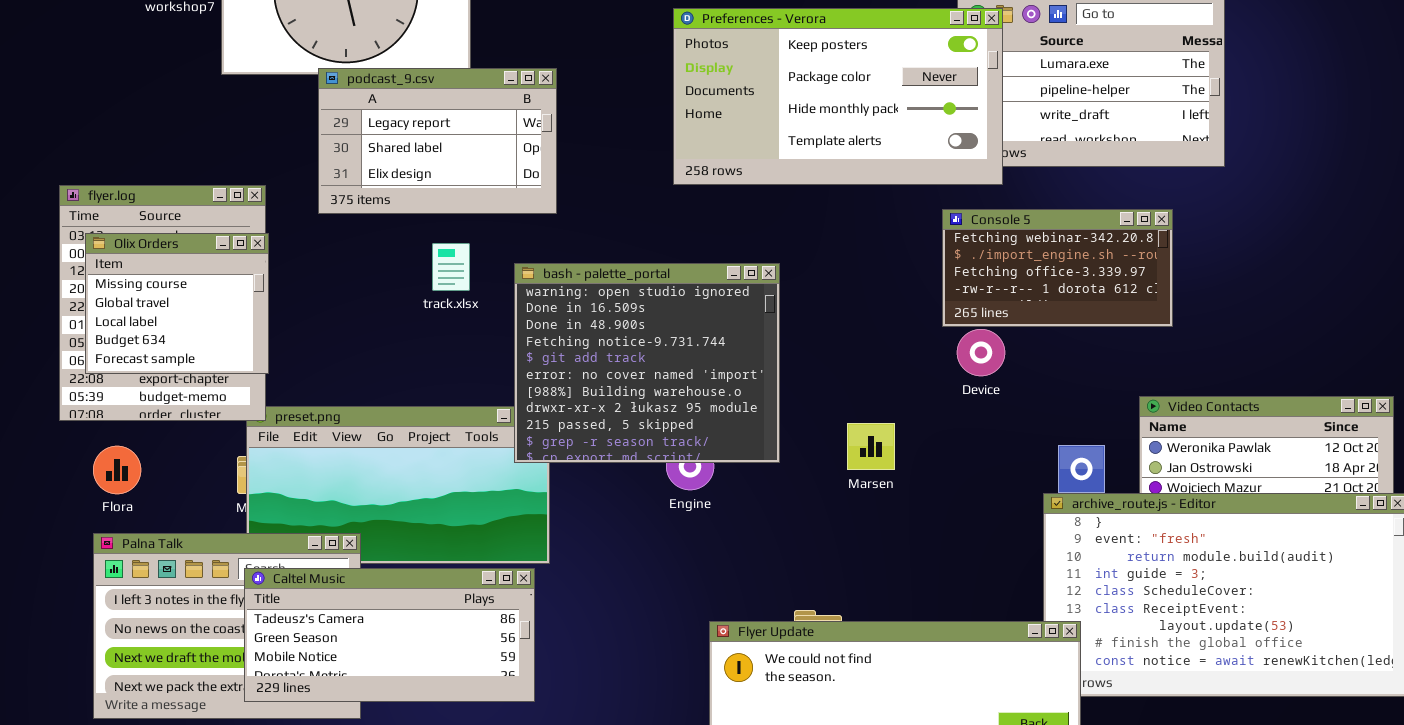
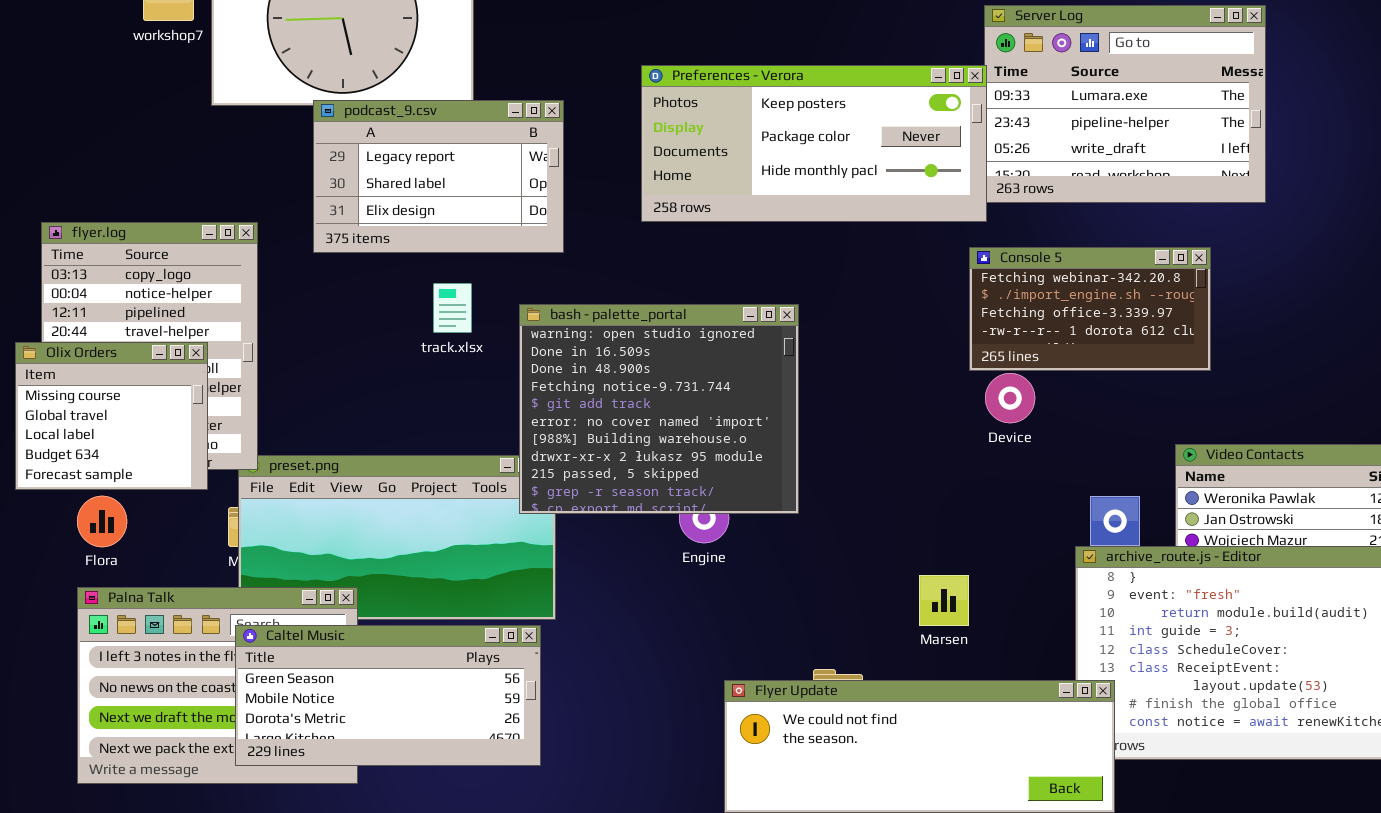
Preferences - Verora: [673,8,1003,185] -> [641,65,987,222], moved, resized
Olix Orders: [85,233,269,374] -> [15,342,208,490], moved
Marsen: [847,423,895,470] -> [919,575,969,626], moved
Caltel Music: [244,568,535,702] -> [235,625,541,766], scrolled down 1 row

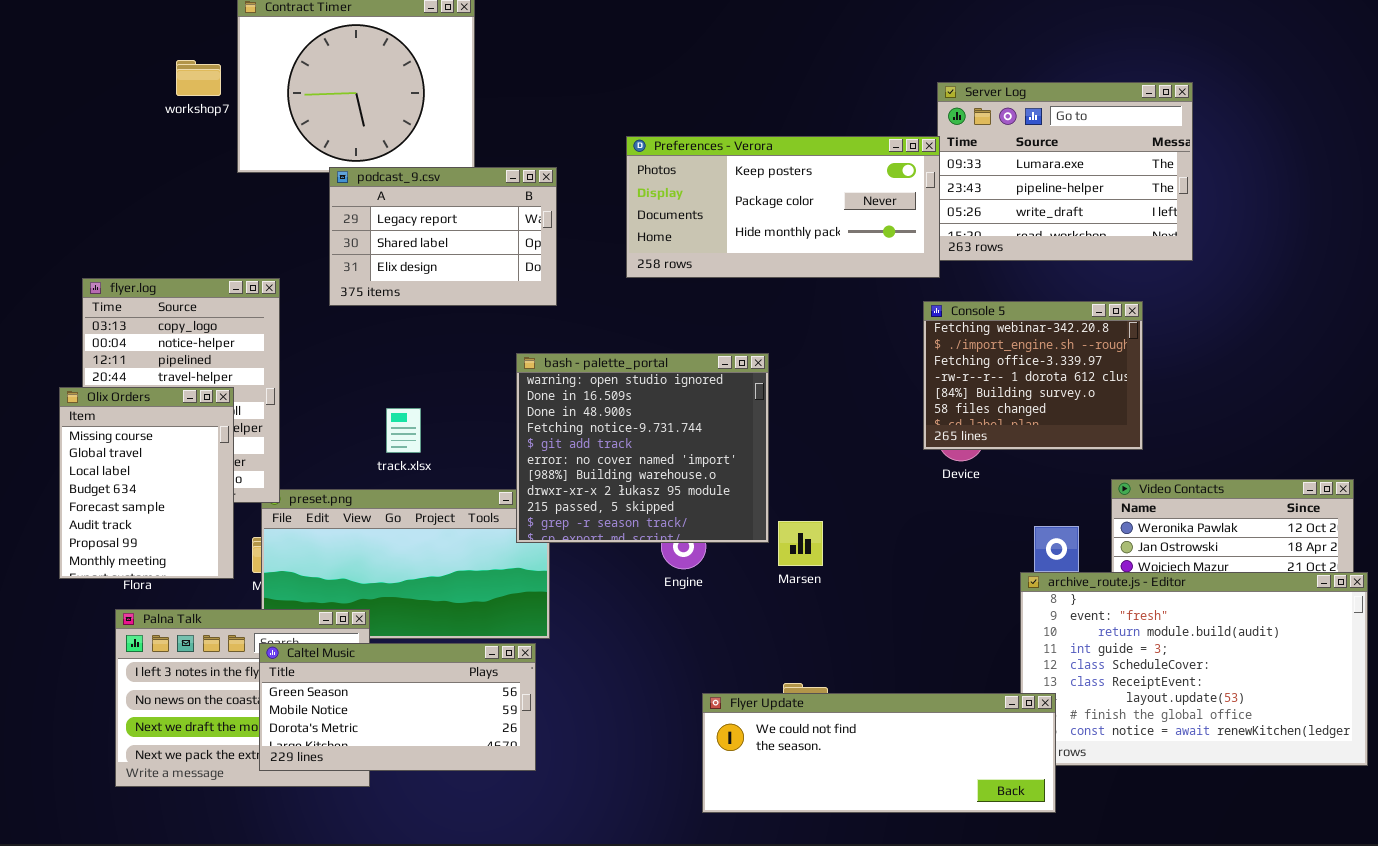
Console 5: [969,247,1211,371] -> [923,301,1143,450], resized
track.xlsx: [433,283,472,333] -> [386,408,421,453], moved
Olix Orders: [15,342,208,490] -> [59,387,234,579], resized
Marsen: [919,575,969,626] -> [778,521,823,566], moved

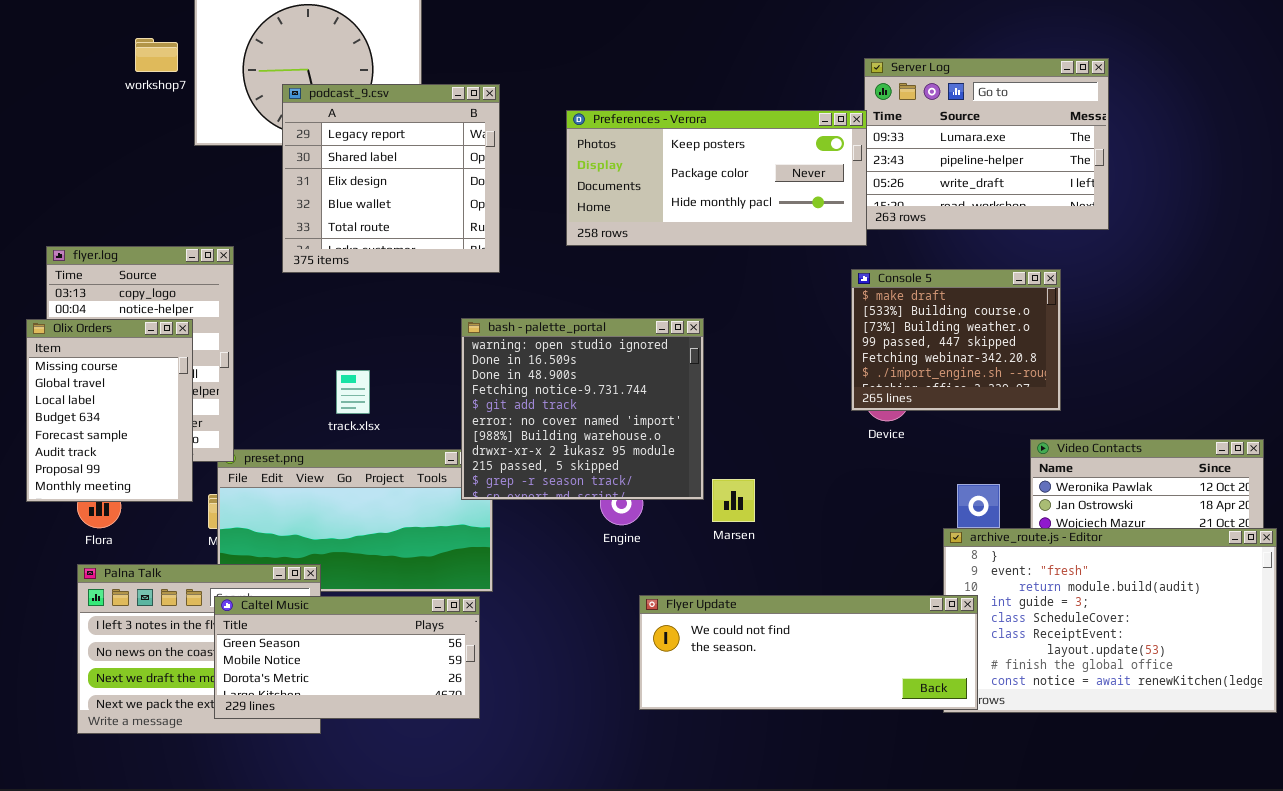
podcast_9.csv: [329,167,557,306] -> [282,84,500,273], resized
Console 5: [923,301,1143,450] -> [851,269,1061,411], scrolled up 4 rows
Olix Orders: [59,387,234,579] -> [26,319,193,502], moved
Flyer Update: [702,693,1056,813] -> [639,595,978,710], moved

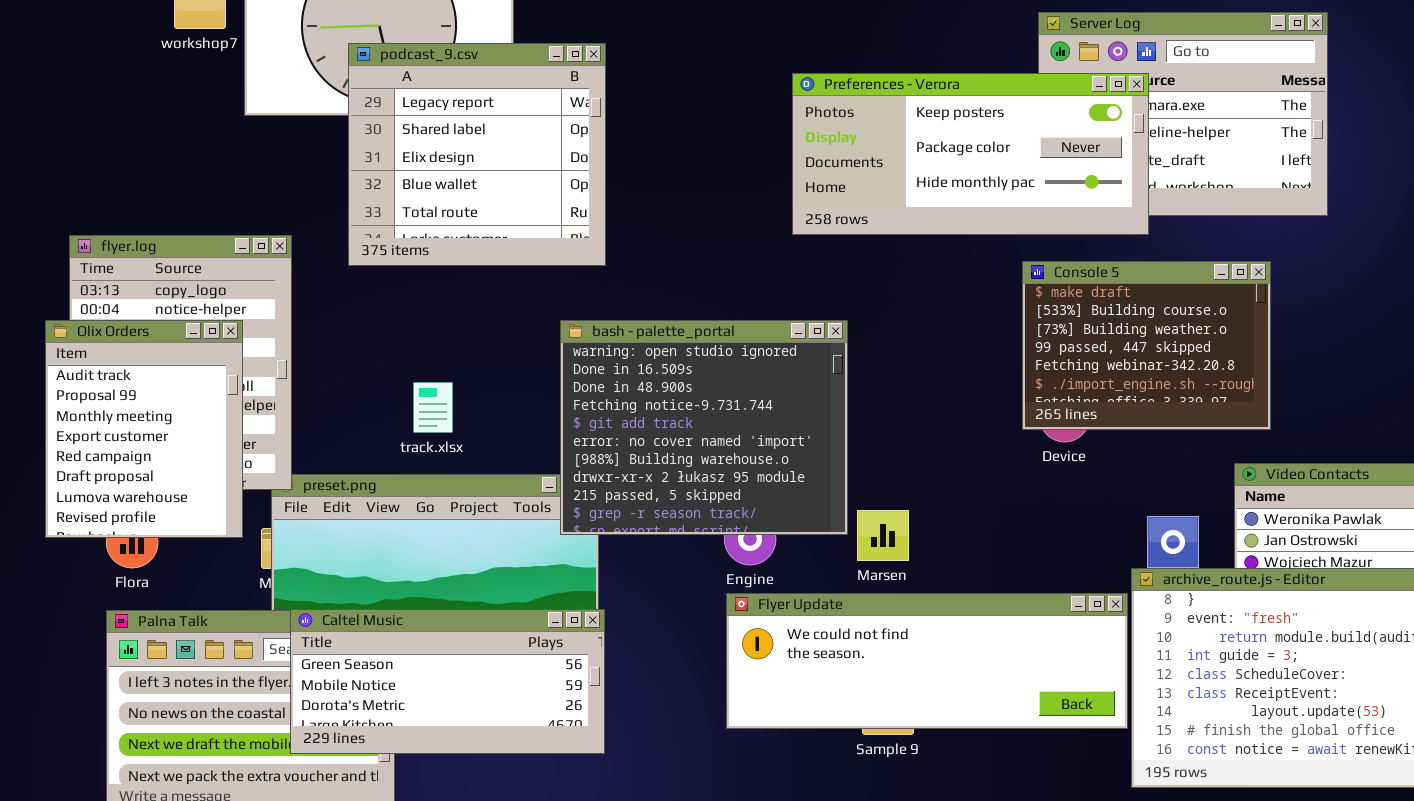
Preferences - Verora: [566,110,867,246] -> [792,73,1149,235], moved
Olix Orders: [26,319,193,502] -> [45,320,243,538], scrolled down 5 rows
Flyer Update: [639,595,978,710] -> [726,593,1128,729], moved
Caltel Music: [214,596,480,719] -> [290,609,605,754], moved

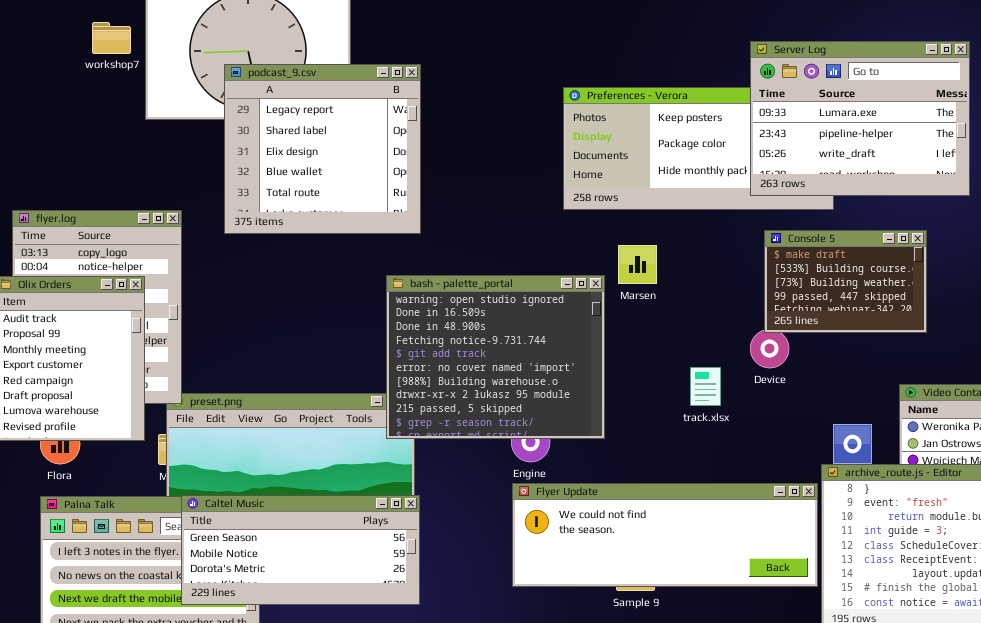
Server Log: [1038,12,1328,216] -> [750,41,970,196], raised
Console 5: [1022,261,1271,430] -> [764,230,927,333], resized
track.xlsx: [413,382,453,433] -> [690,367,721,406], moved
Marsen: [857,510,909,561] -> [618,245,657,284], moved

